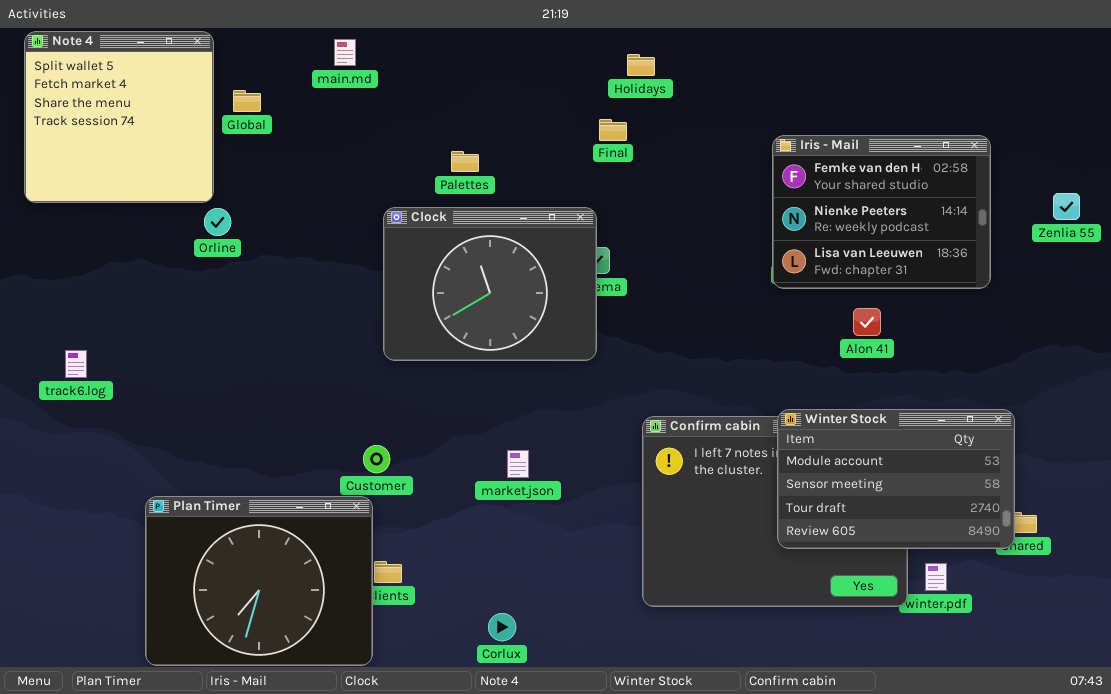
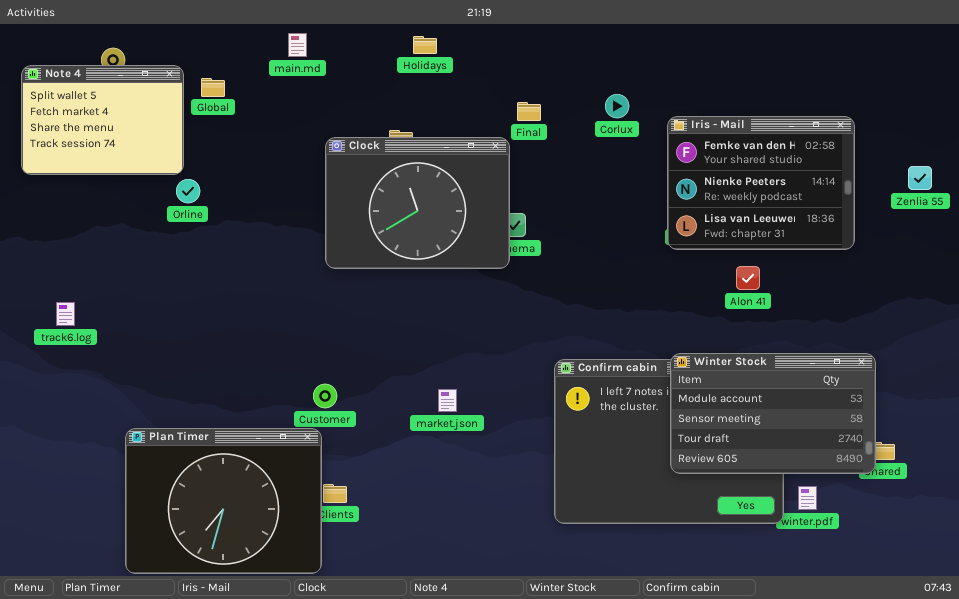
Note 4: [24,31,214,203] -> [21,65,184,175], resized
Holidays: [627,54,655,76] -> [413,36,437,54], moved
Clock: [383,207,597,361] -> [325,137,510,269], moved
Corlux: [488,613,516,641] -> [605,94,629,118], moved

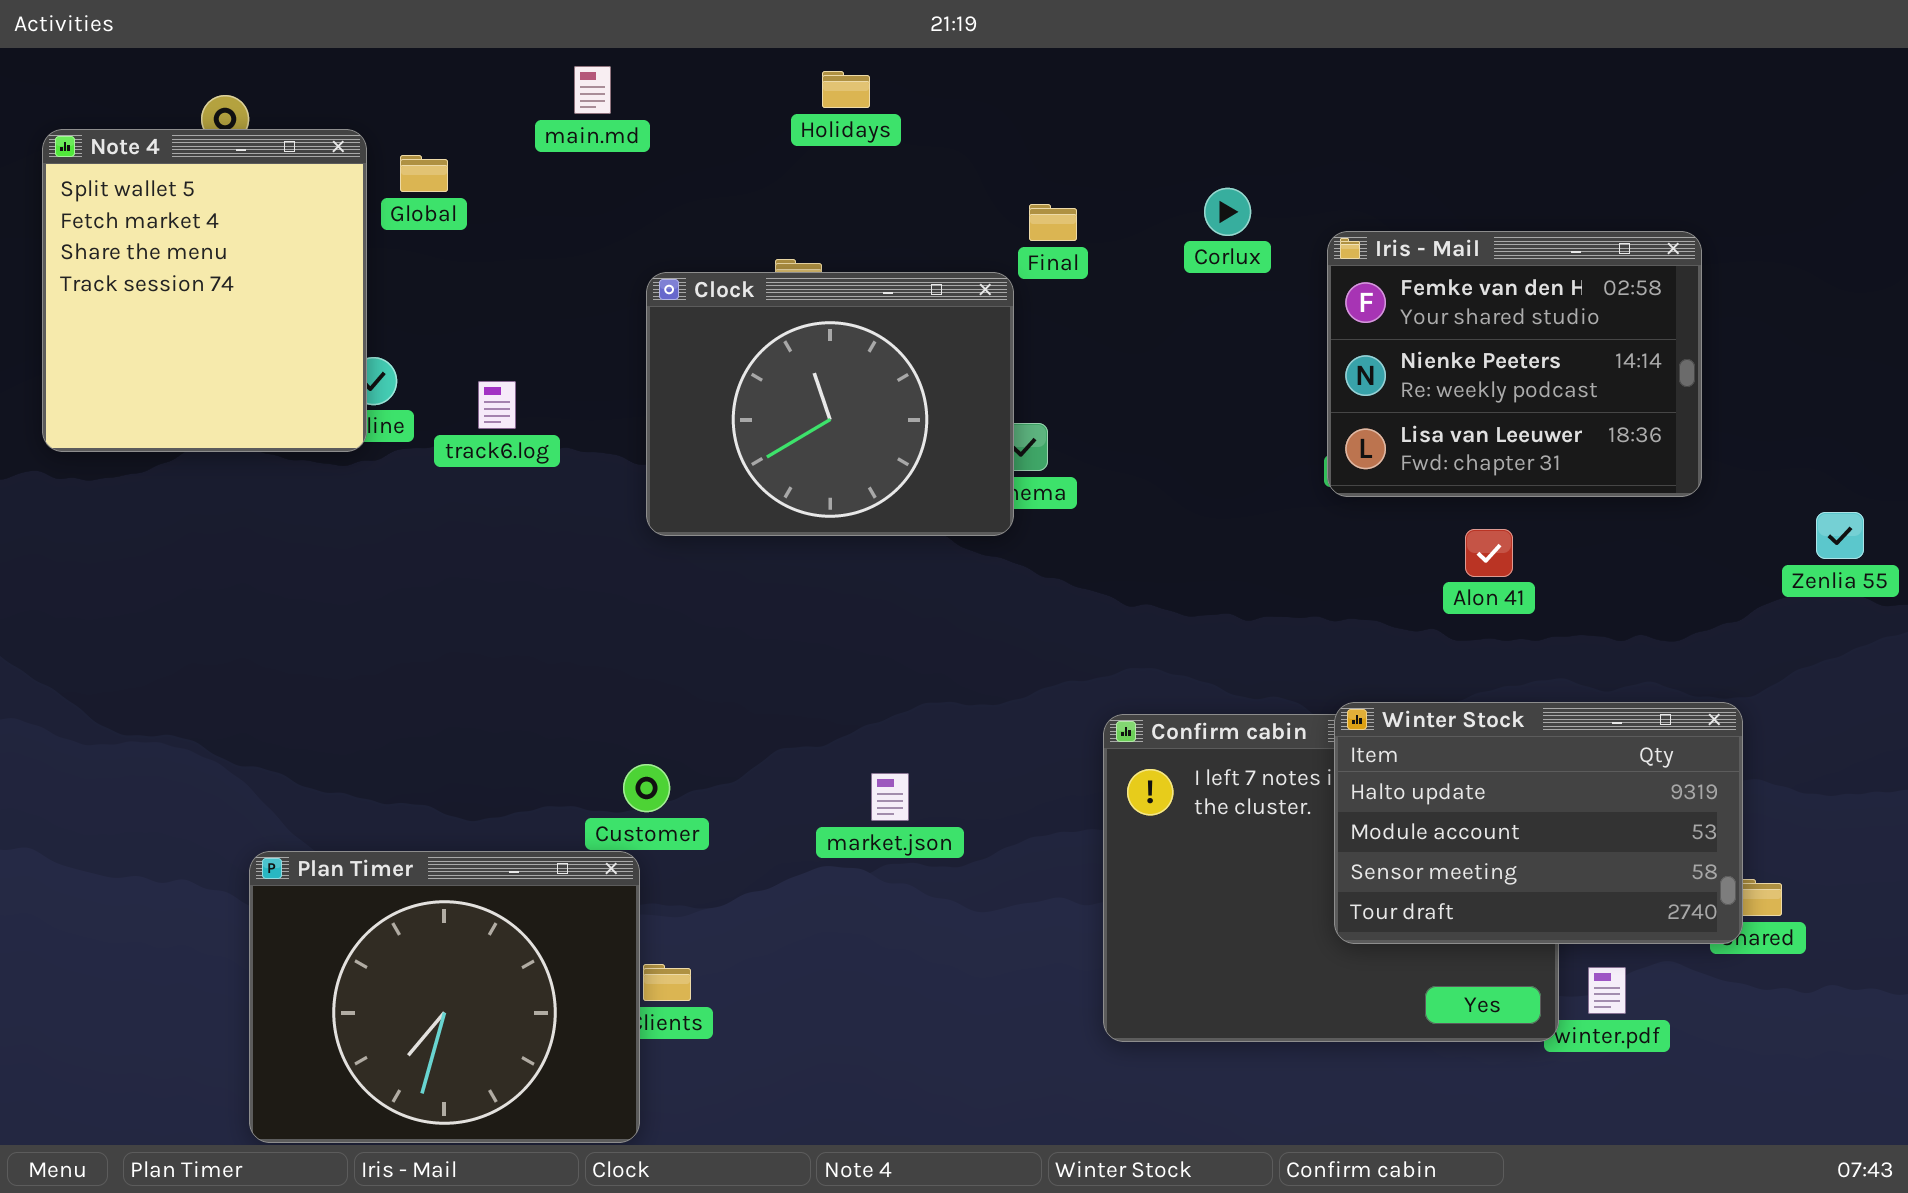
Note 4: [21,65,184,175] -> [42,129,367,452], resized
Zenlia 55: [908,166,932,190] -> [1816,512,1864,559], moved
track6.log: [56,302,75,326] -> [478,381,516,429], moved
Winter Stock: [670,353,876,474] -> [1334,702,1743,944], scrolled up 1 row

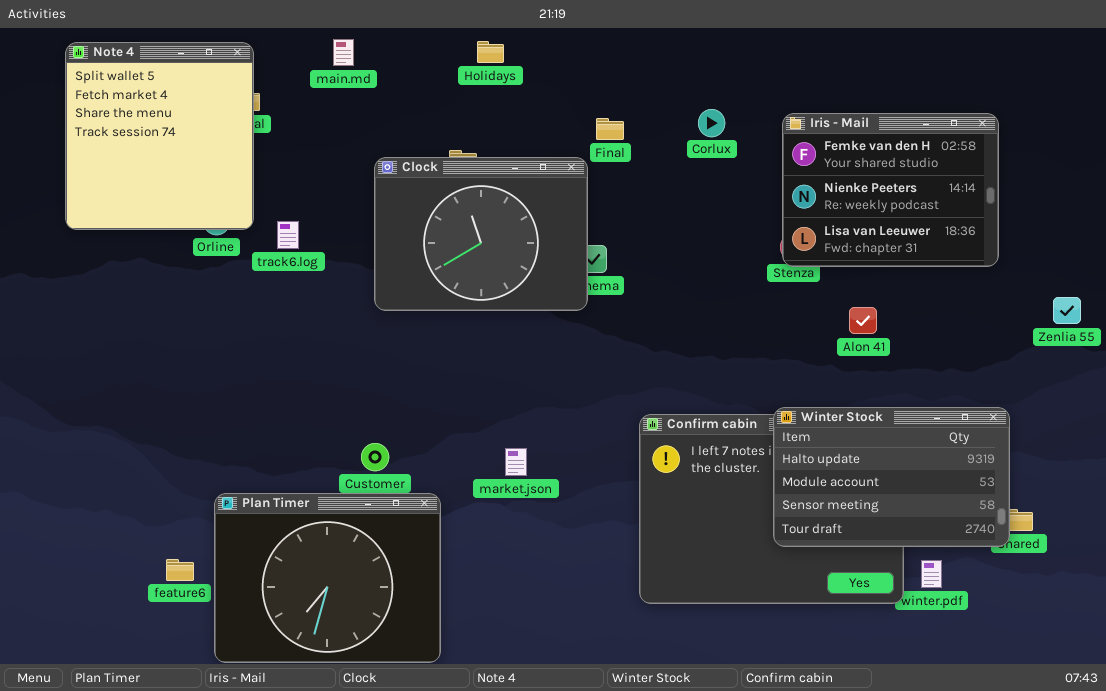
Note 4: [42,129,367,452] -> [65,42,254,230], moved
Iris - Mail: [1327,231,1702,497] -> [782,113,999,267], moved
Plan Timer: [249,851,640,1143] -> [214,493,441,663], moved

